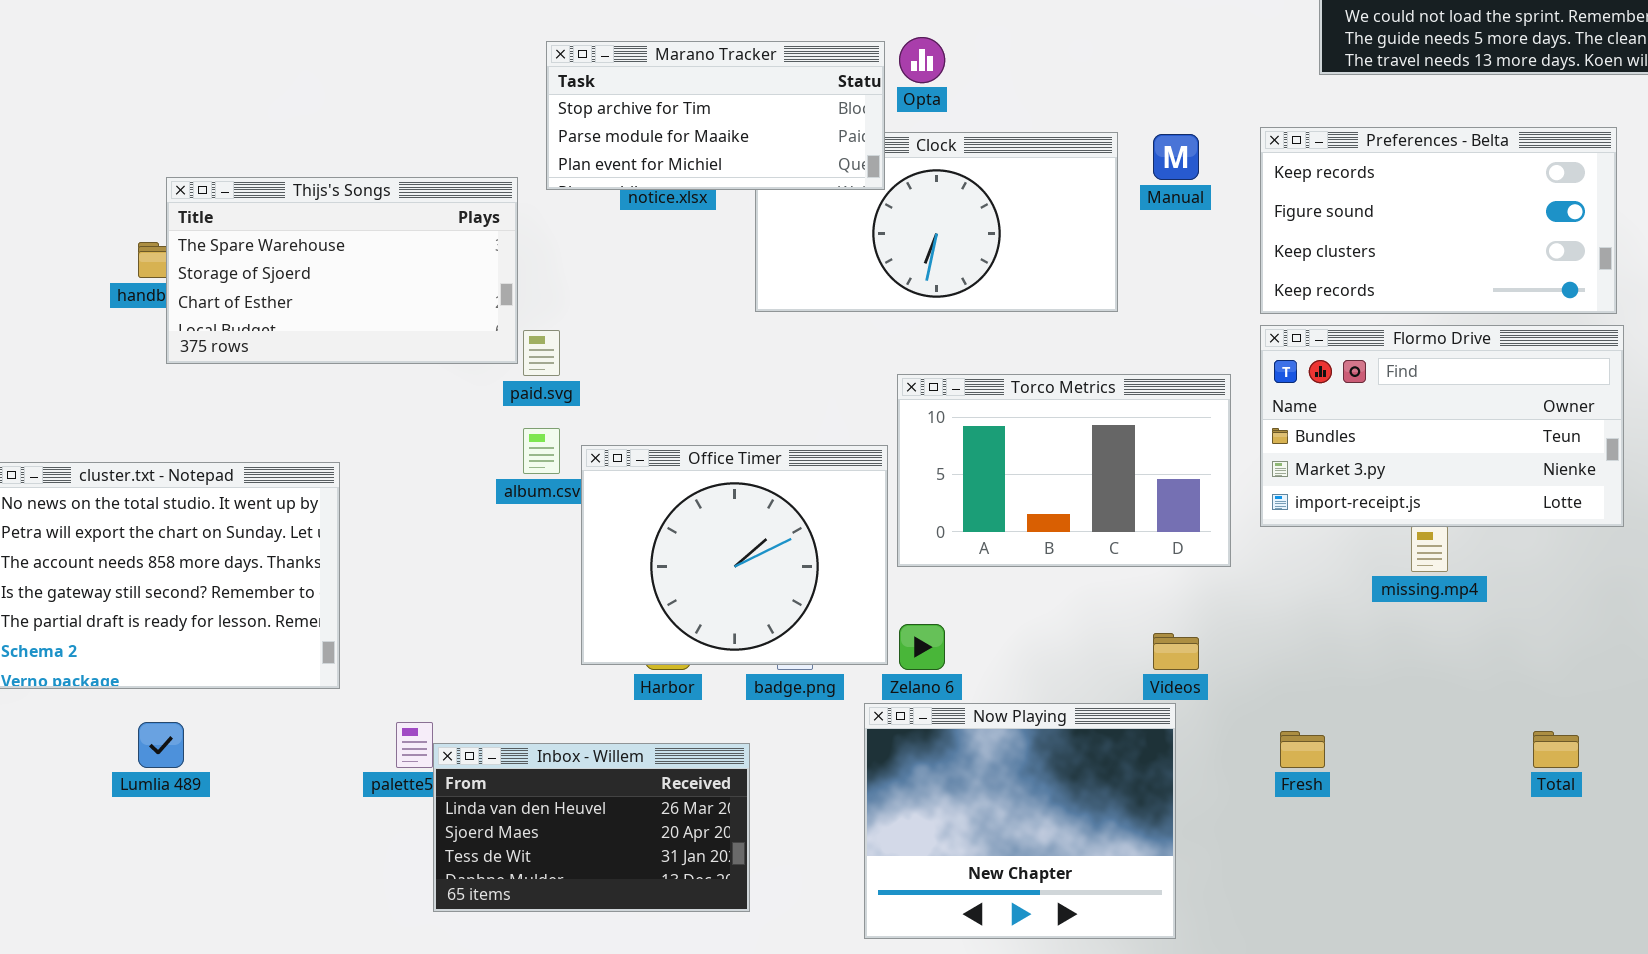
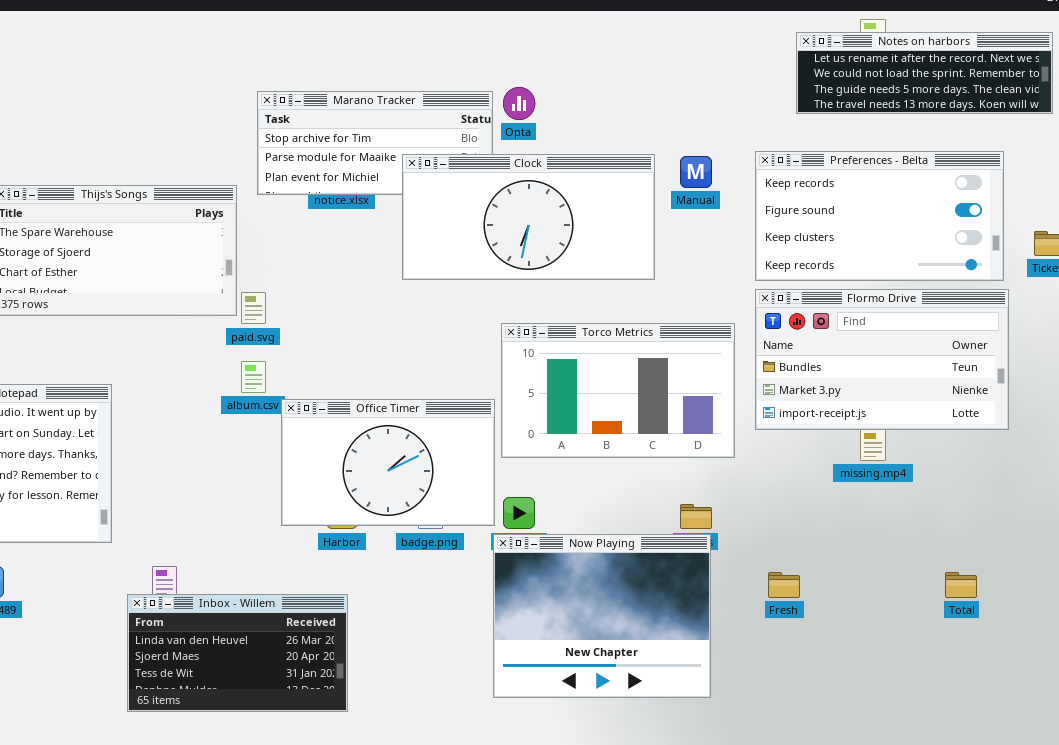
Clock: [755,132,1118,312] -> [402,154,655,280], raised
Office Timer: [581,445,888,665] -> [281,399,495,526], resized
Now Playing: [864,703,1176,939] -> [493,534,711,698], moved
Inbox - Willem: [433,743,750,912] -> [127,594,348,712], moved

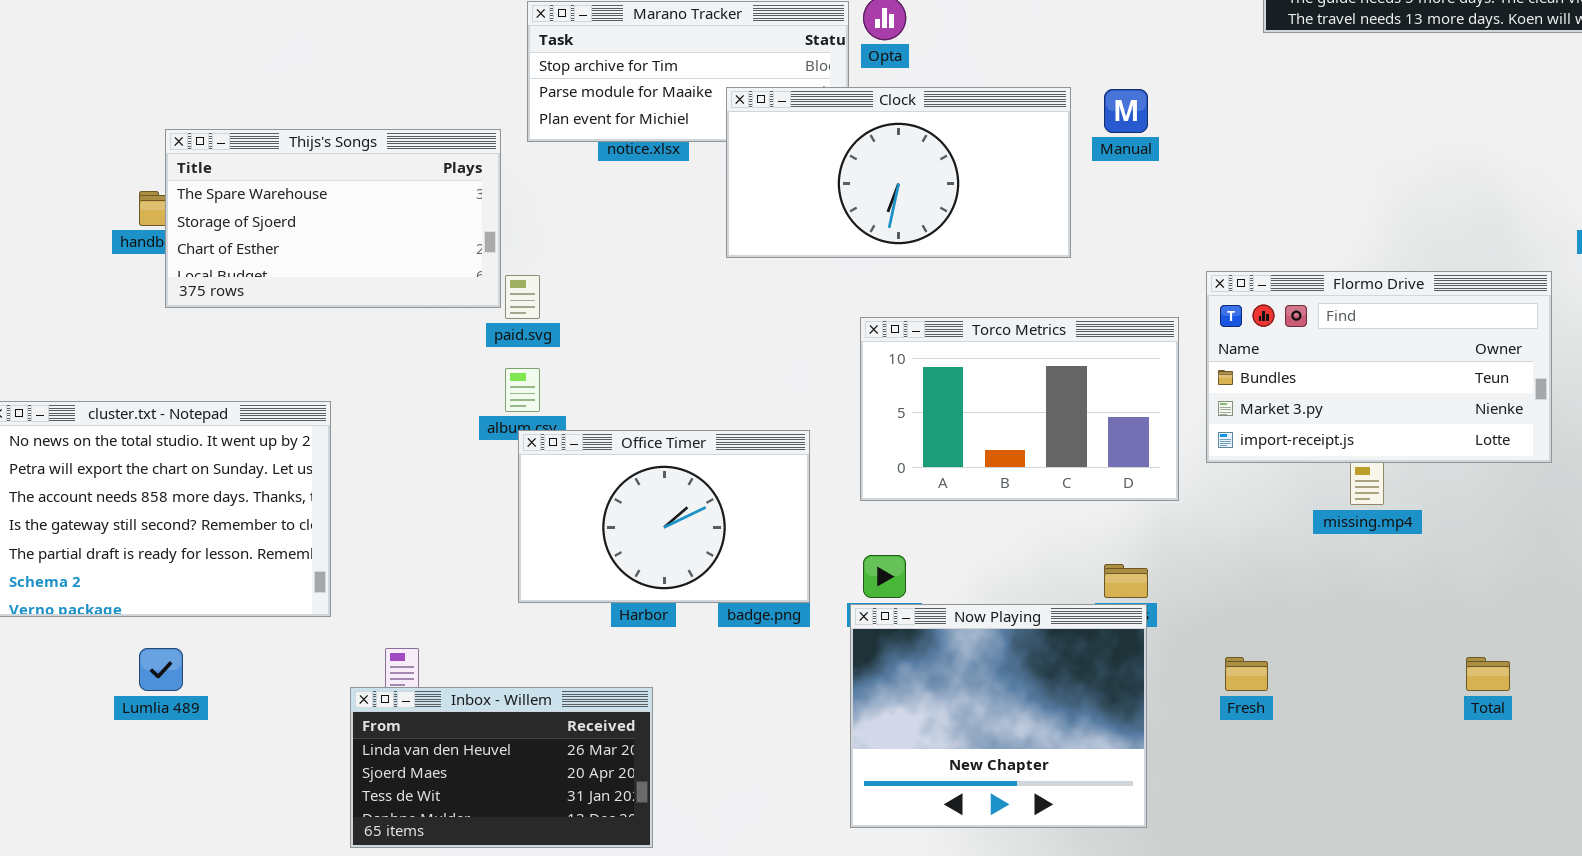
Preferences - Belta: [755,151,1004,281] -> none, closed
Office Timer: [281,399,495,526] -> [518,430,810,603], moved

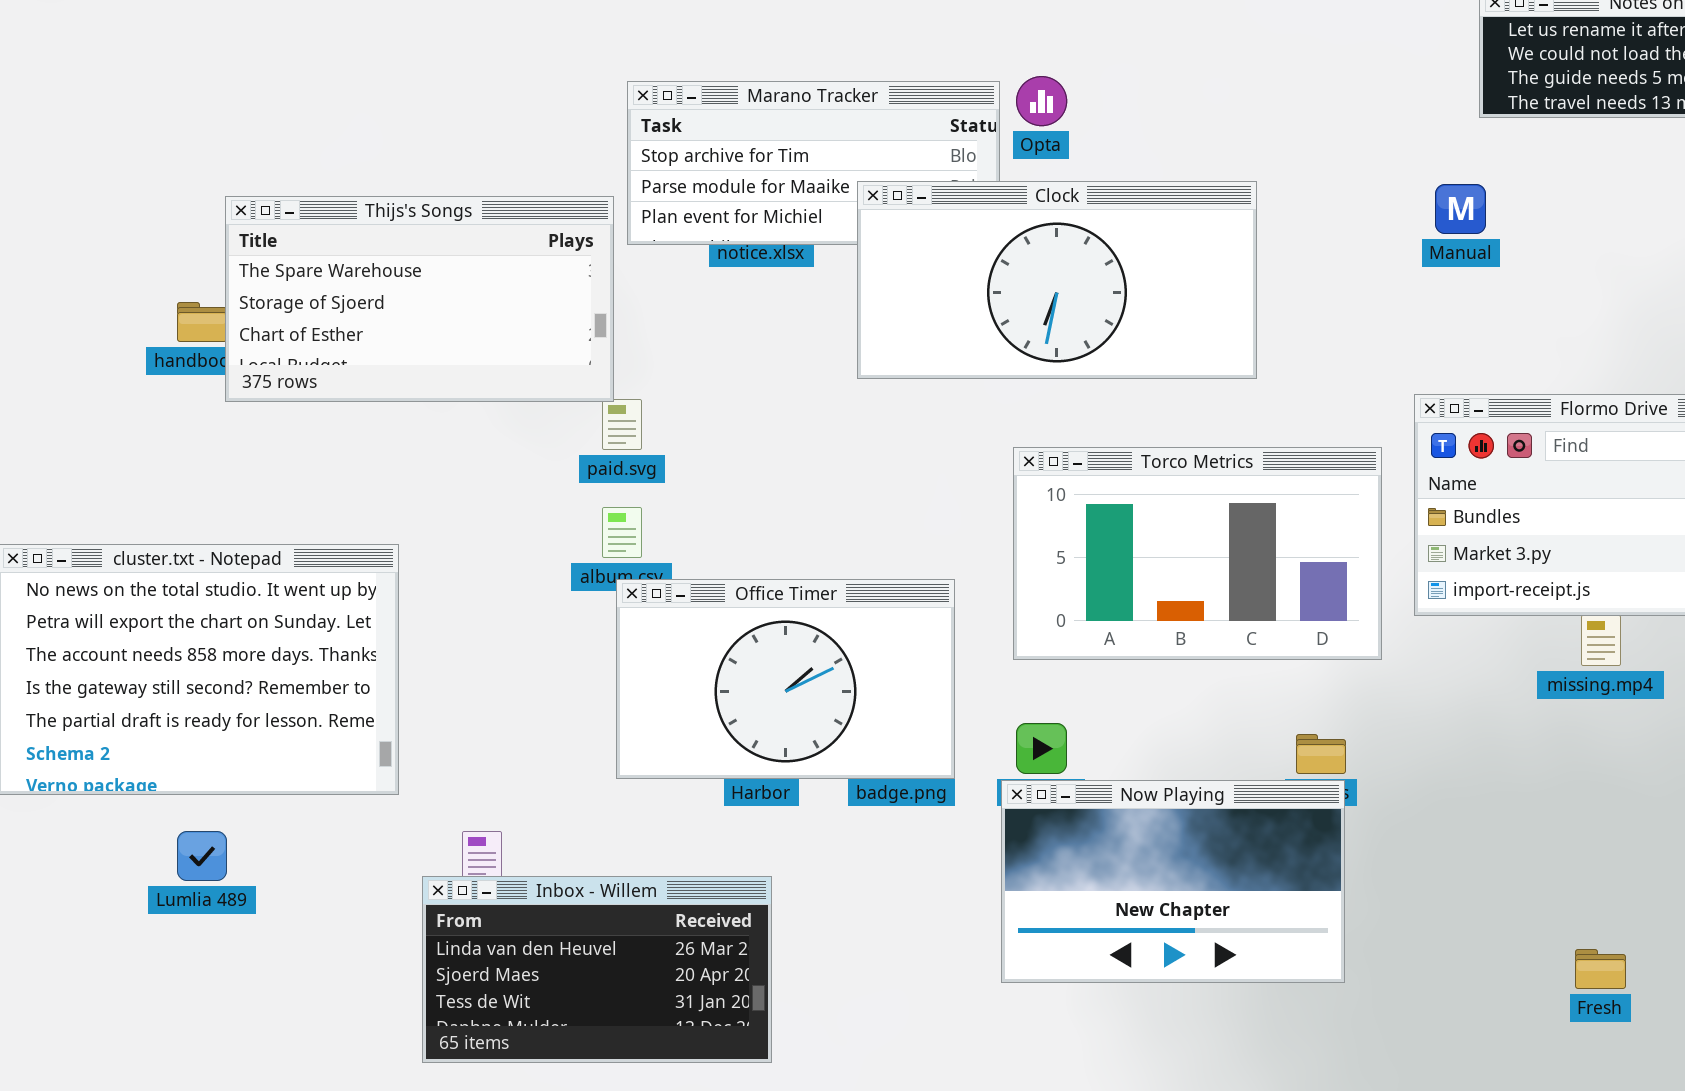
Manual: [1104,89,1148,133] -> [1435,184,1486,234], moved
Thijs's Songs: [165,129,501,308] -> [225,196,614,402], moved
Now Playing: [850,604,1147,828] -> [1001,780,1345,983], resized
Fresh: [1225,657,1268,691] -> [1575,949,1626,989], moved

